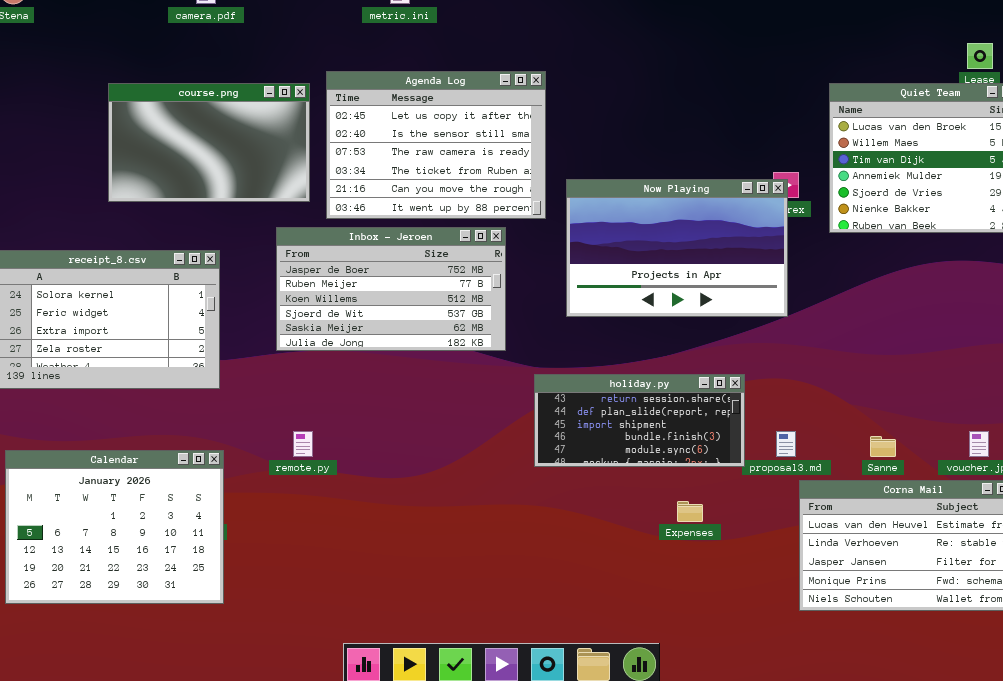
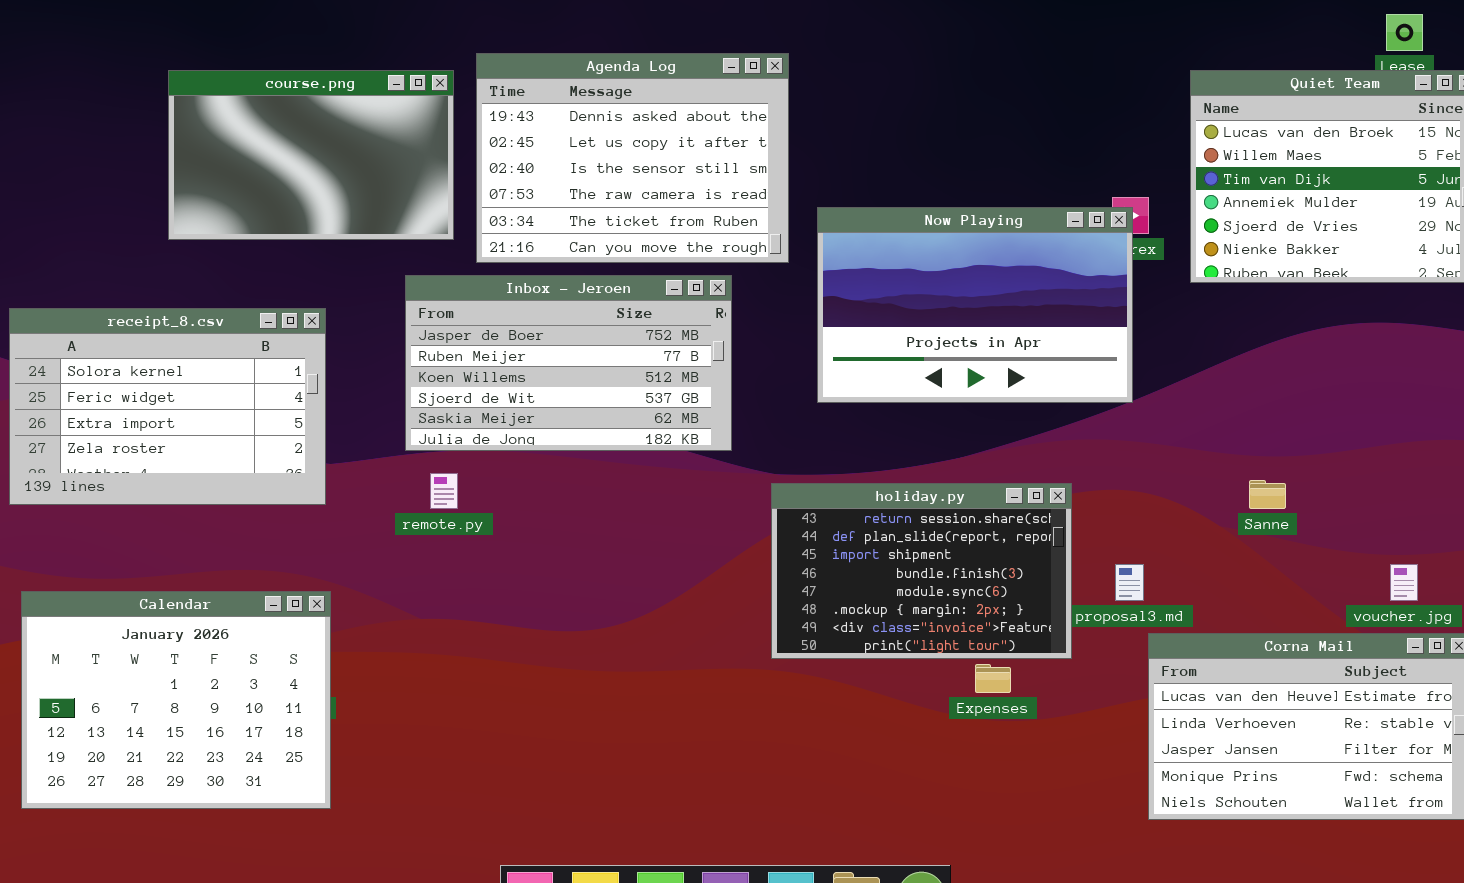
Agenda Log: [326,71,546,219] -> [476,53,789,263], scrolled up 1 row
holiday.py: [534,374,745,467] -> [771,483,1072,659], resized
remote.py: [293,431,313,457] -> [430,473,458,509], moved
Sanne: [870,436,896,457] -> [1249,480,1286,509], moved

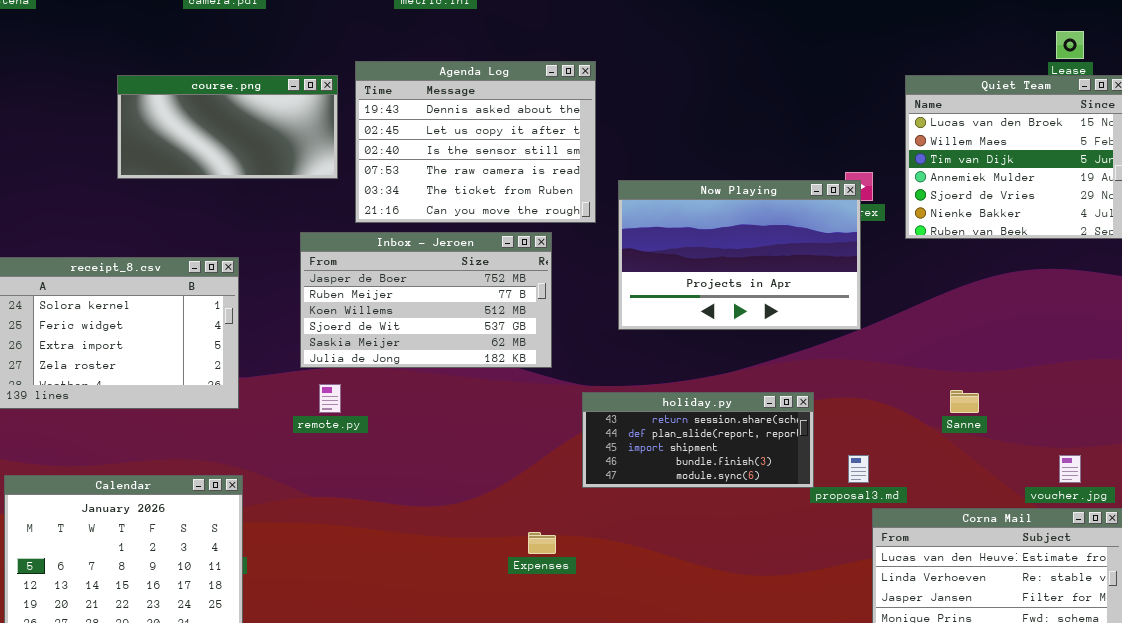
course.png: [168,70,454,240] -> [117,75,338,179], resized
holiday.py: [771,483,1072,659] -> [582,392,814,488], resized
Expenses: [975,664,1011,693] -> [528,532,556,554], moved

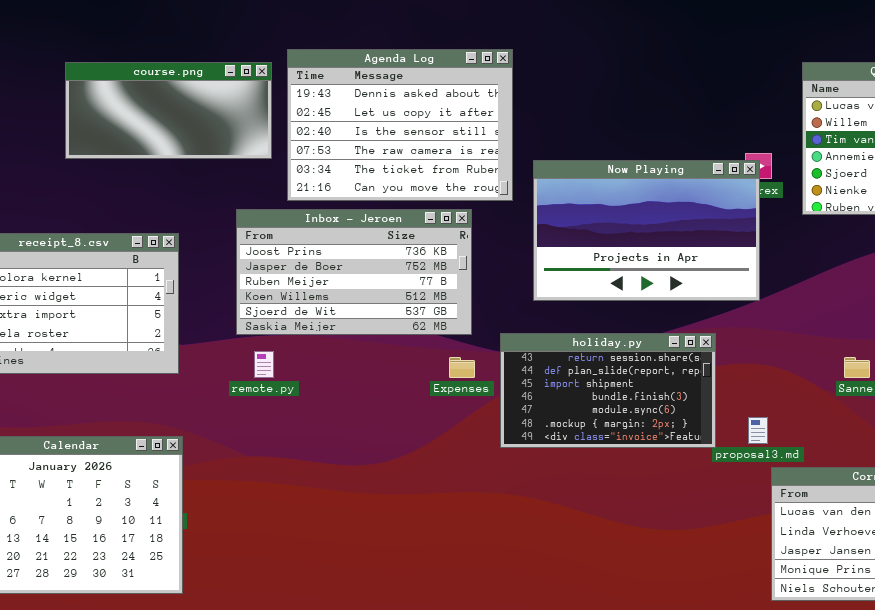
Inbox - Jeroen: [300,232,552,368] -> [236,209,472,335], scrolled up 1 row
holiday.py: [582,392,814,488] -> [500,333,716,448], resized
Expenses: [528,532,556,554] -> [449,357,475,378], moved

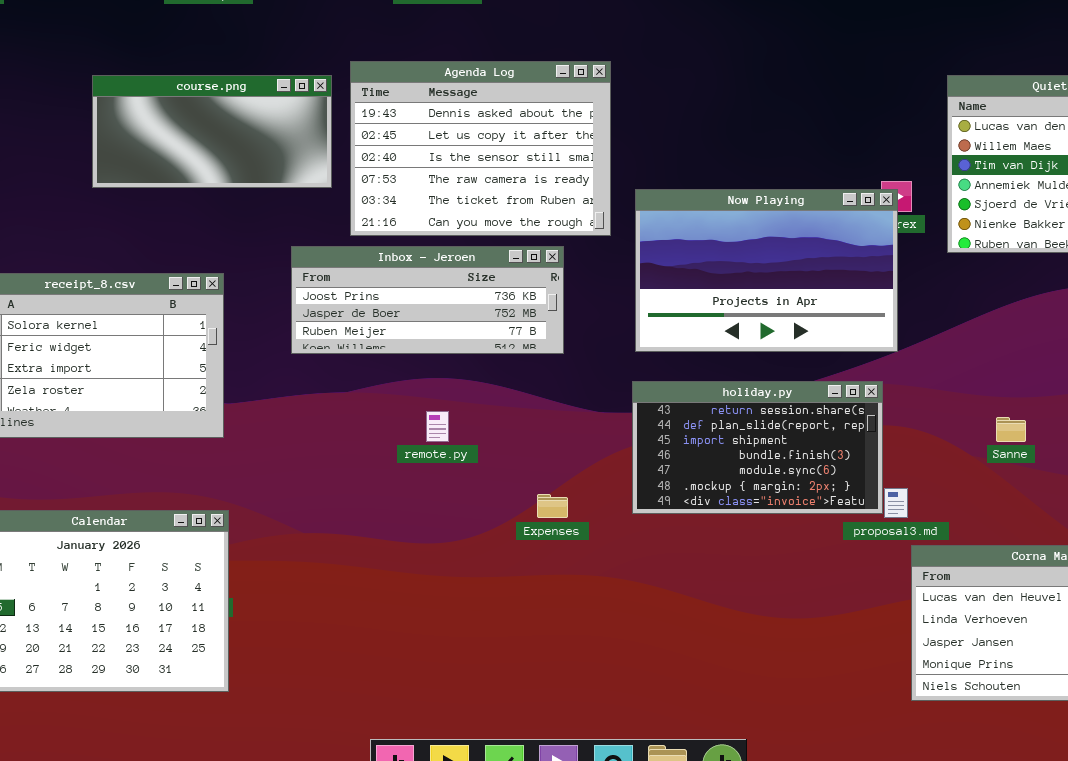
Inbox - Jeroen: [236,209,472,335] -> [291,246,564,354], resized
holiday.py: [500,333,716,448] -> [632,381,883,514], moved
remote.py: [254,351,274,378] -> [426,411,449,442], moved
Expenses: [449,357,475,378] -> [537,494,568,518], moved

